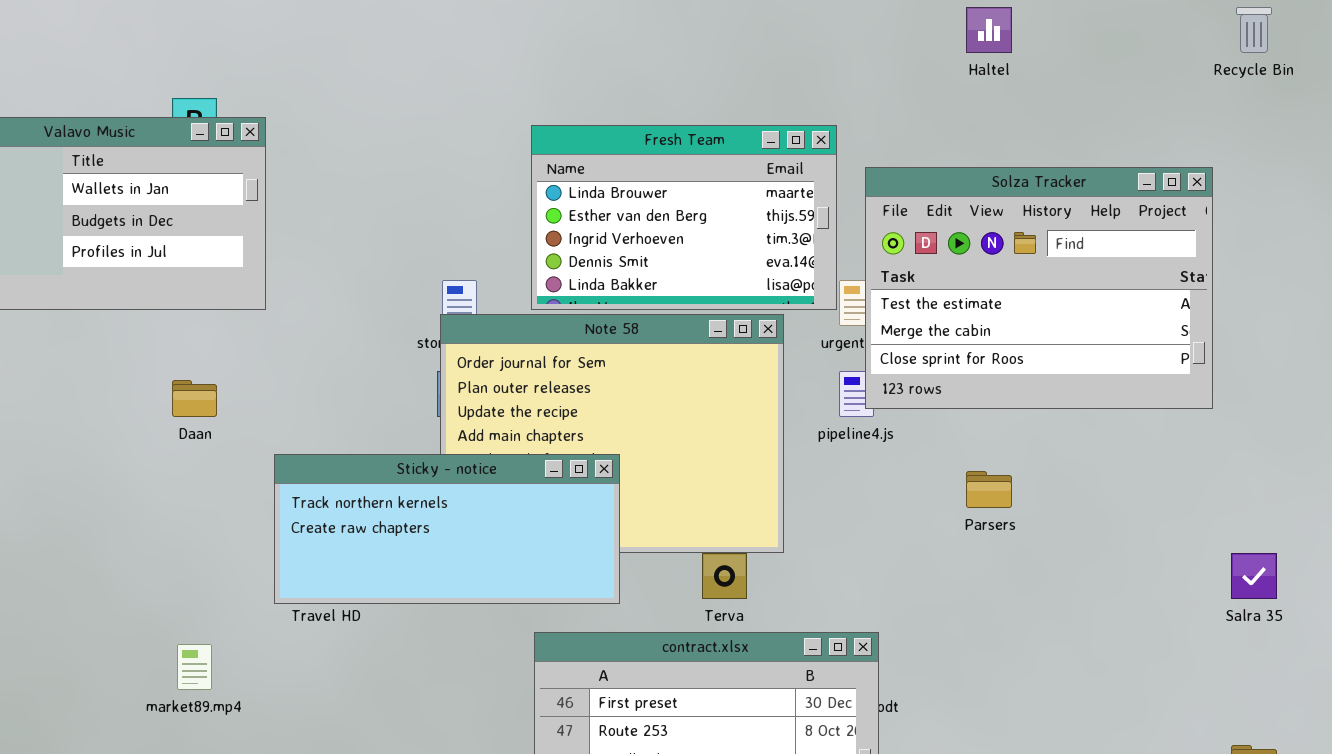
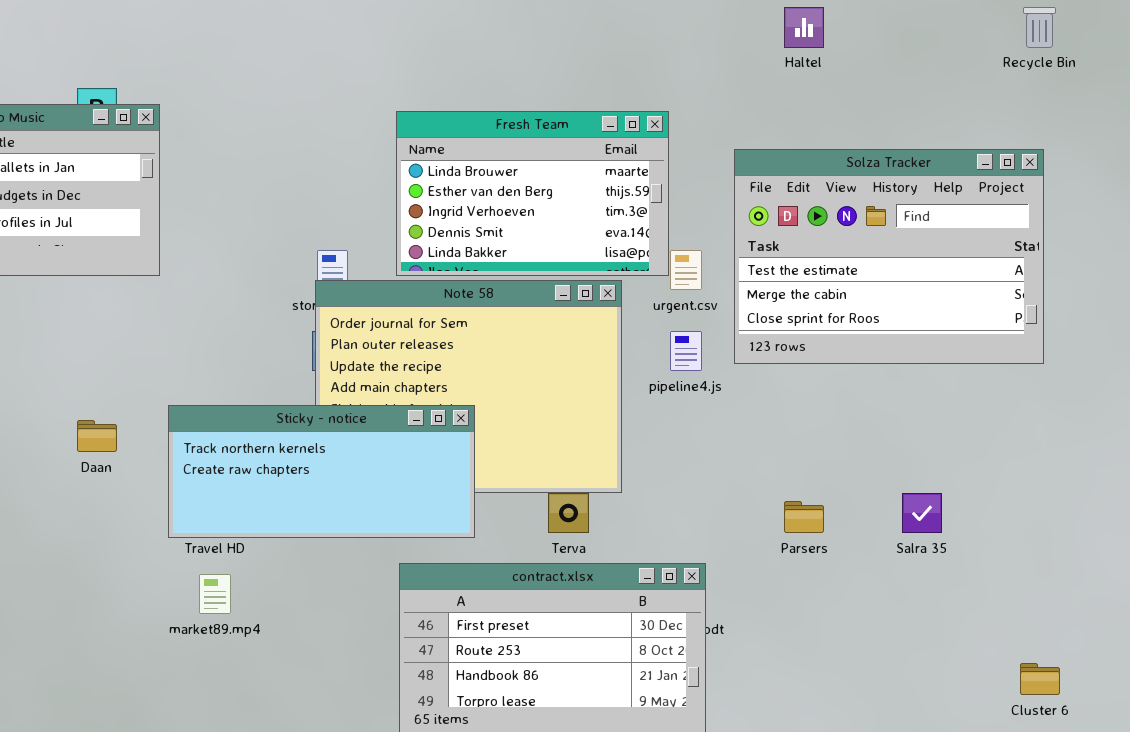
Solza Tracker: [865,167,1213,409] -> [734,149,1044,364], moved
Daan: [172,380,217,417] -> [77,420,117,452], moved
Parsers: [966,471,1012,508] -> [784,501,824,533], moved
Salra 35: [1231,553,1277,599] -> [902,493,942,533], moved
market89.mp4: [177,644,212,690] -> [199,574,231,614], moved

